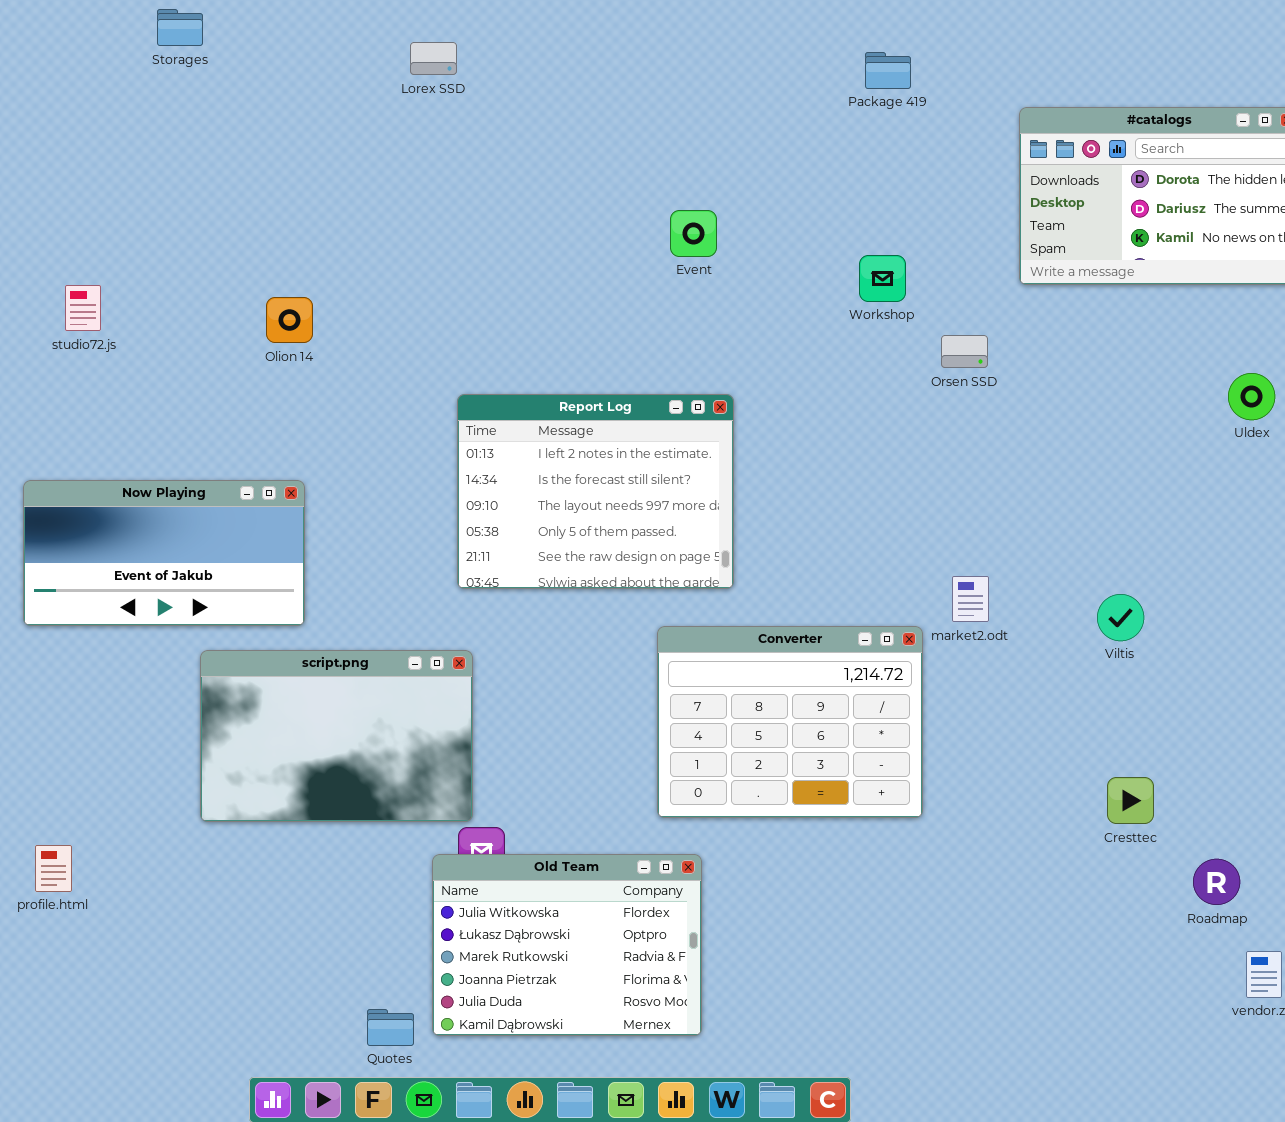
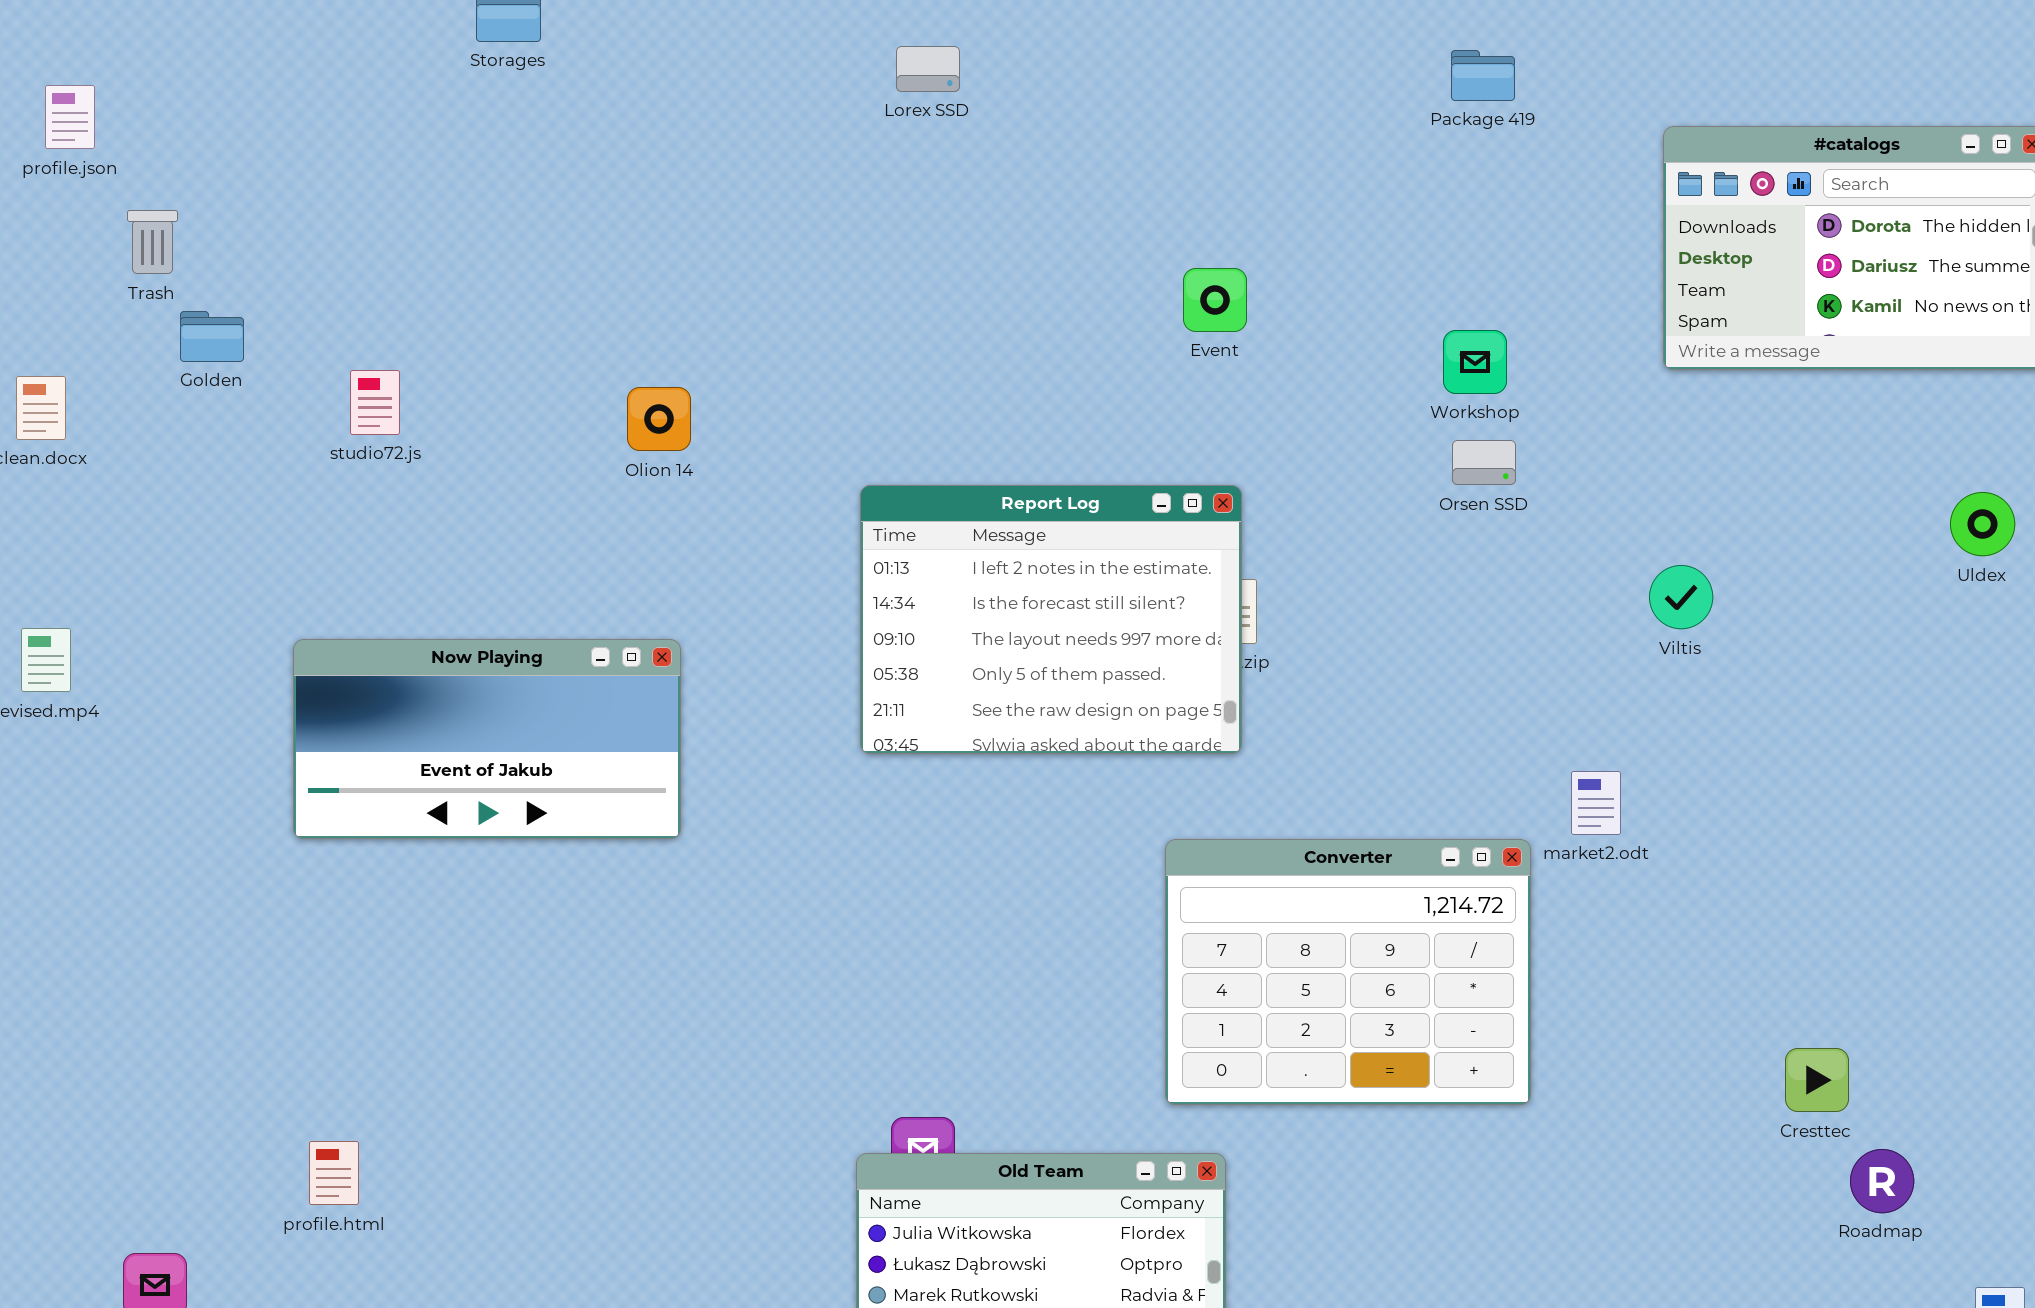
Lorex SSD: [410,42,457,75] -> [896,46,960,92], moved
Orsen SSD: [941,335,988,368] -> [1452,440,1516,485], moved
Report Log: [457,394,734,589] -> [860,485,1242,754], moved
Viltis: [1097,594,1144,641] -> [1649,565,1713,629], moved
script.png: [200,650,473,822] -> none, closed
Roadmap: [1193,859,1240,905] -> [1850,1149,1914,1213], moved

